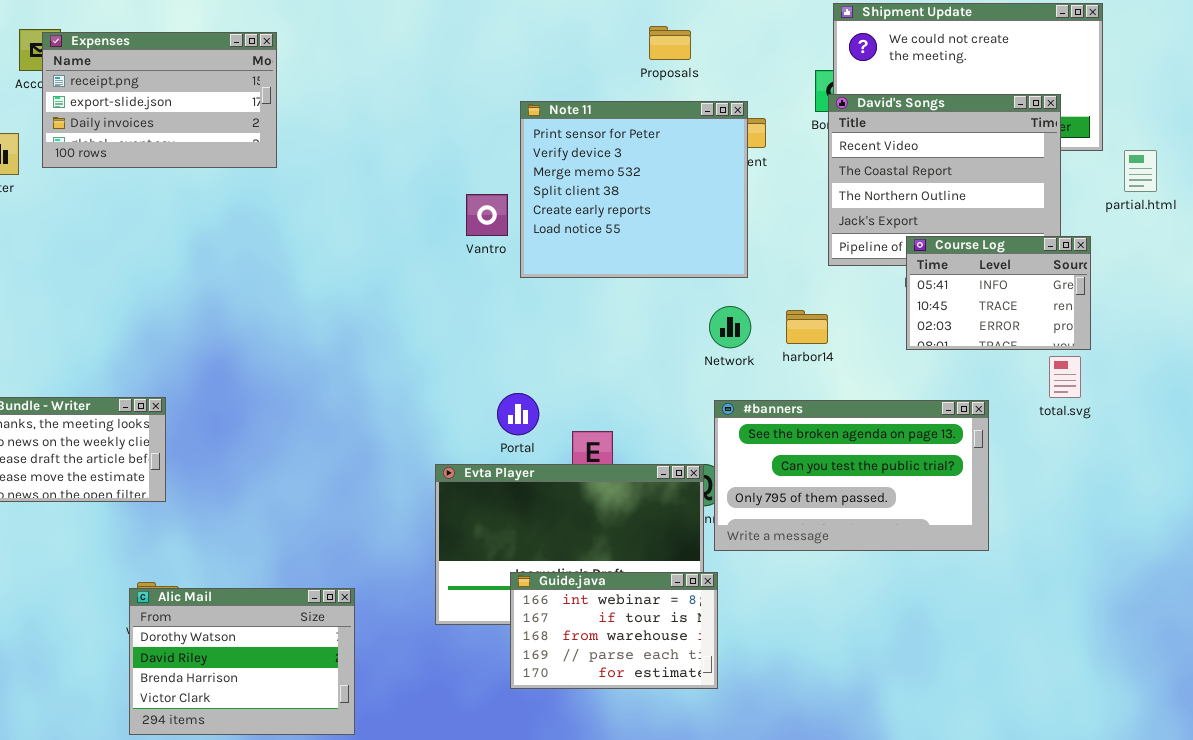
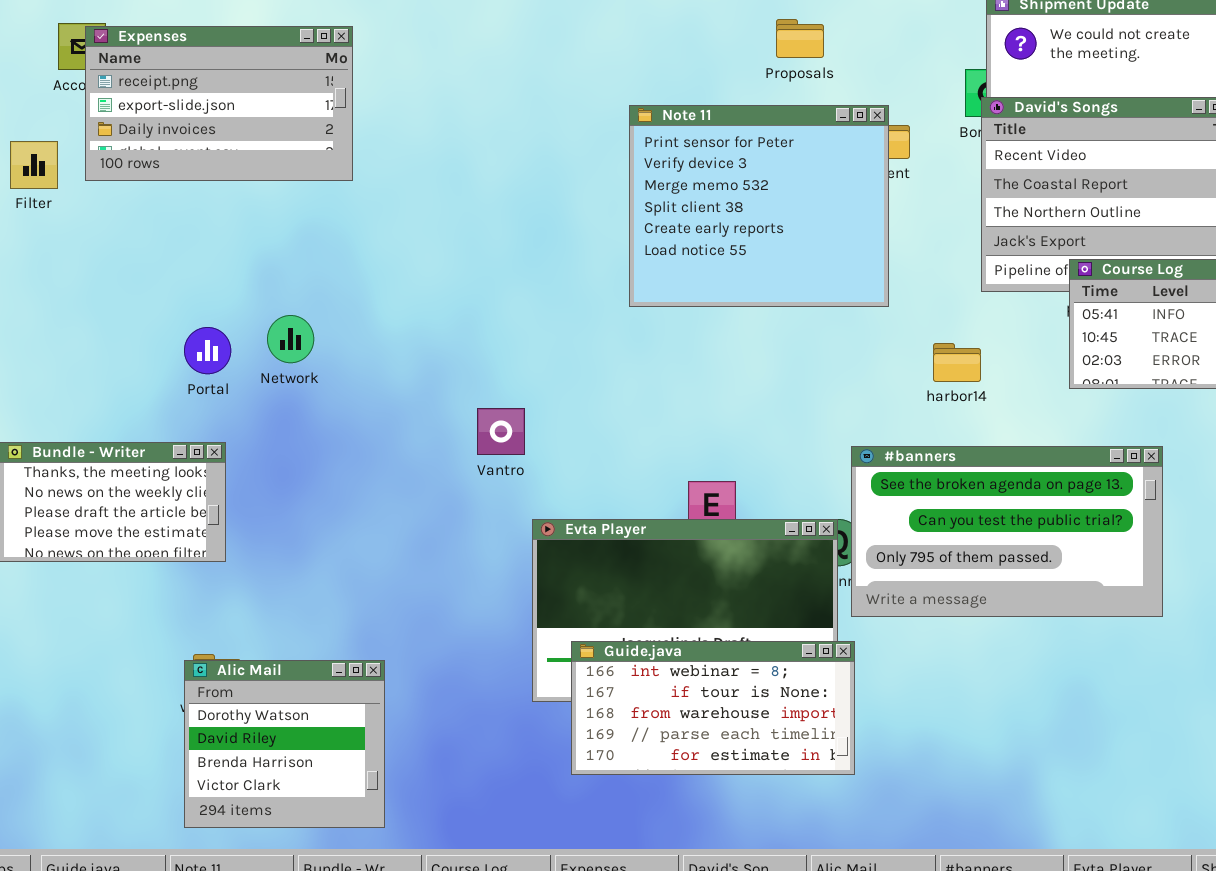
Vantro: [466,194,508,236] -> [477,408,525,455], moved
Network: [709,306,751,348] -> [267,315,314,363], moved
Portal: [497,393,539,435] -> [184,327,231,374], moved
Guide.java: [510,572,718,689] -> [571,641,855,775], resized
Alic Mail: [129,588,355,735] -> [184,660,385,828], resized

